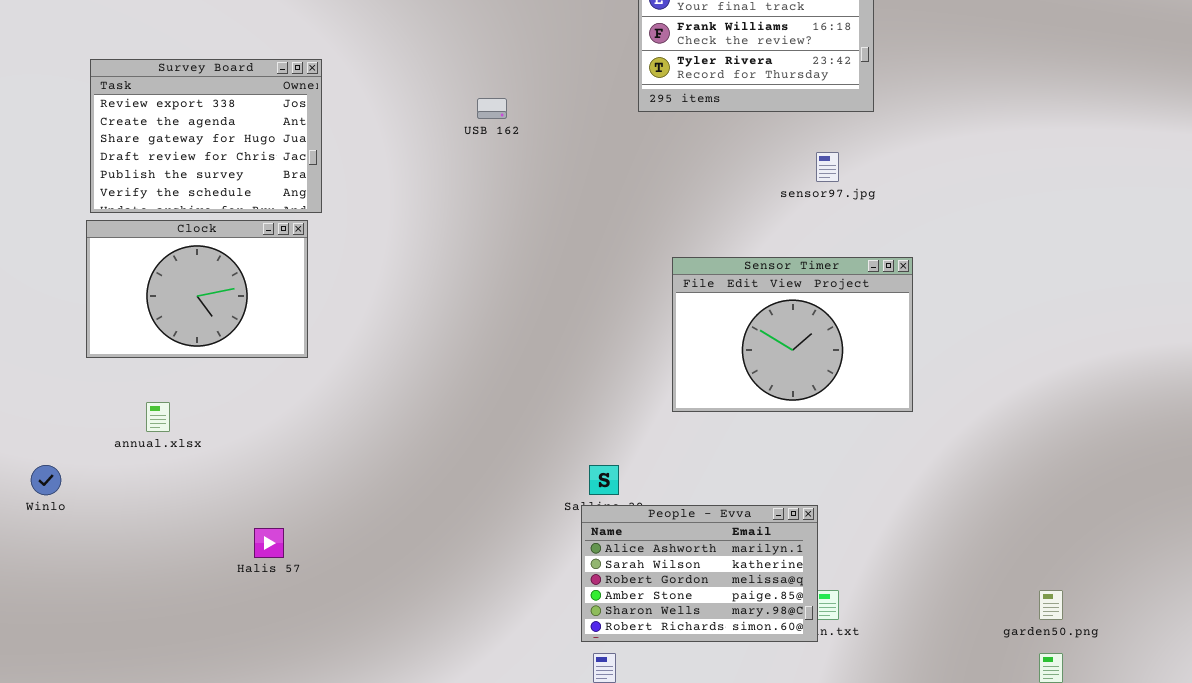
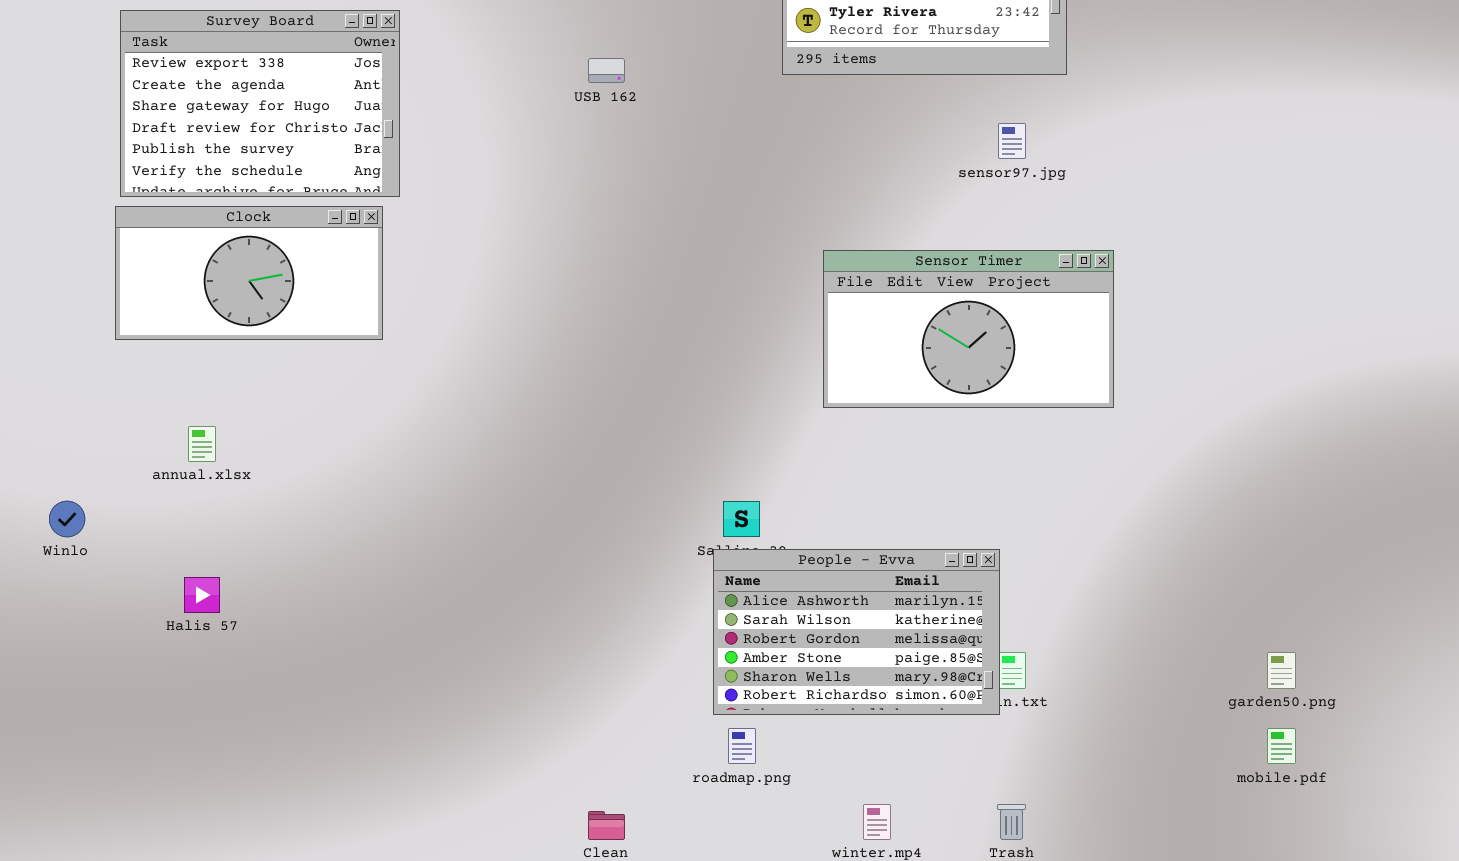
Clock: [86,220,308,358] -> [115,206,383,340], resized
Sensor Timer: [672,257,913,412] -> [823,250,1114,408], resized
Halis 57: [254,528,284,558] -> [184,577,220,613], moved

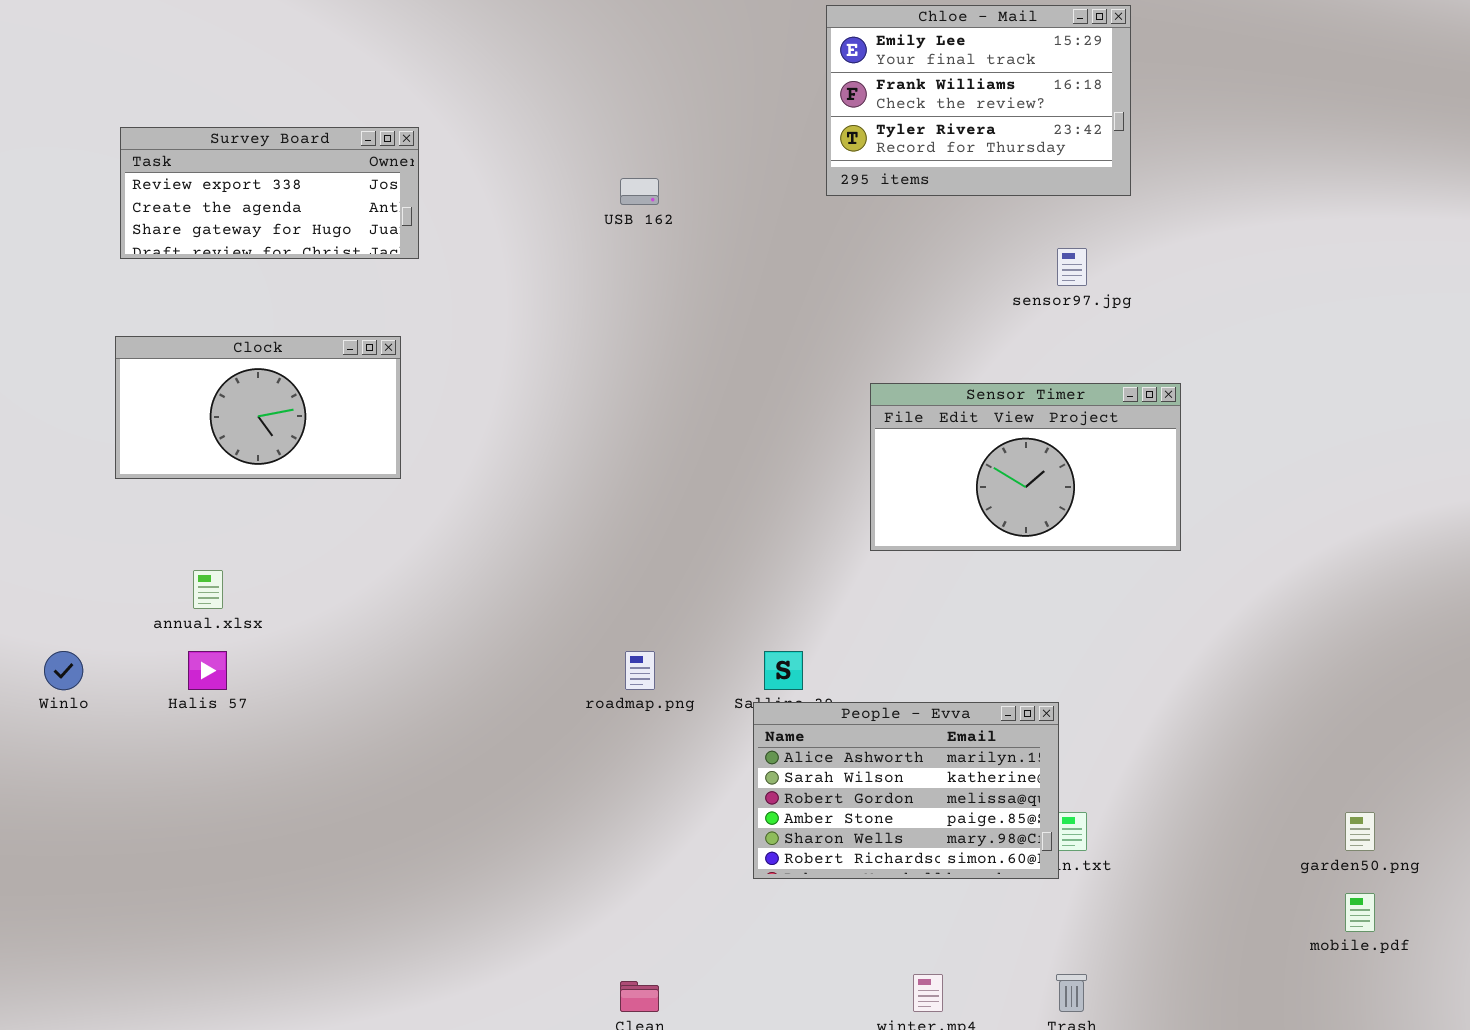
Survey Board: [120,10,400,197] -> [120,127,419,259], resized
Halis 57: [184,577,220,613] -> [188,651,227,690], moved
roadmap.png: [728,728,756,764] -> [625,651,655,690], moved

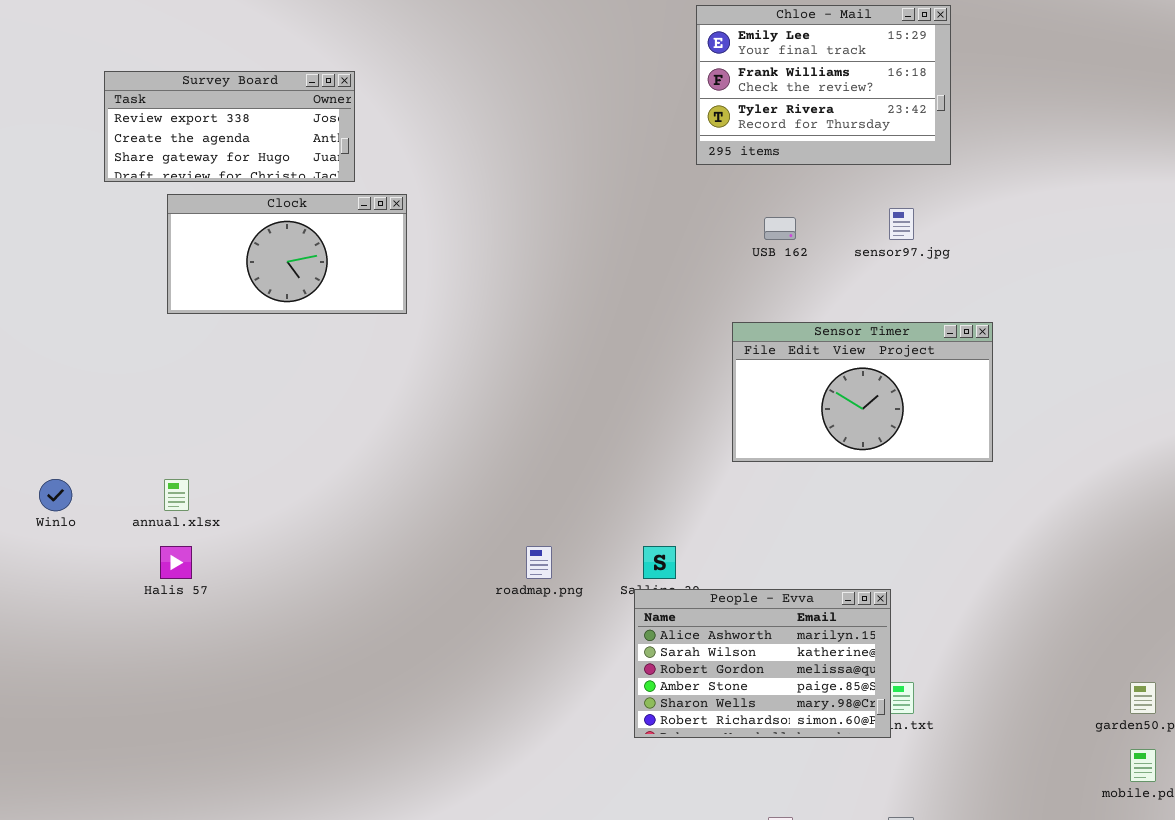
Survey Board: [120,127,419,259] -> [104,71,355,182], moved
USB 162: [620,178,659,205] -> [764,217,796,240], moved
Clock: [115,336,401,479] -> [167,194,407,314], moved
Winlo: [44,651,83,690] -> [39,479,72,511], moved

